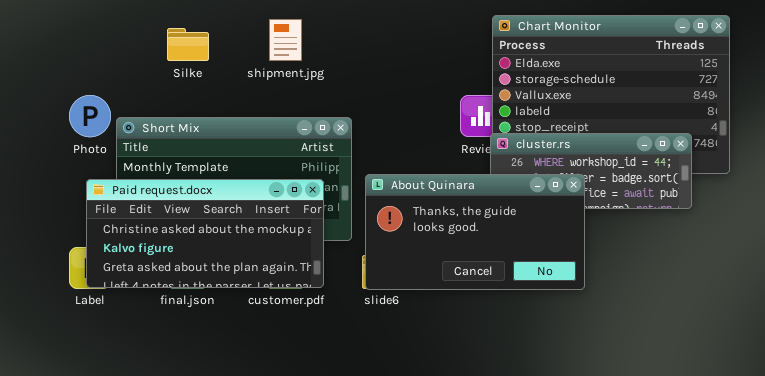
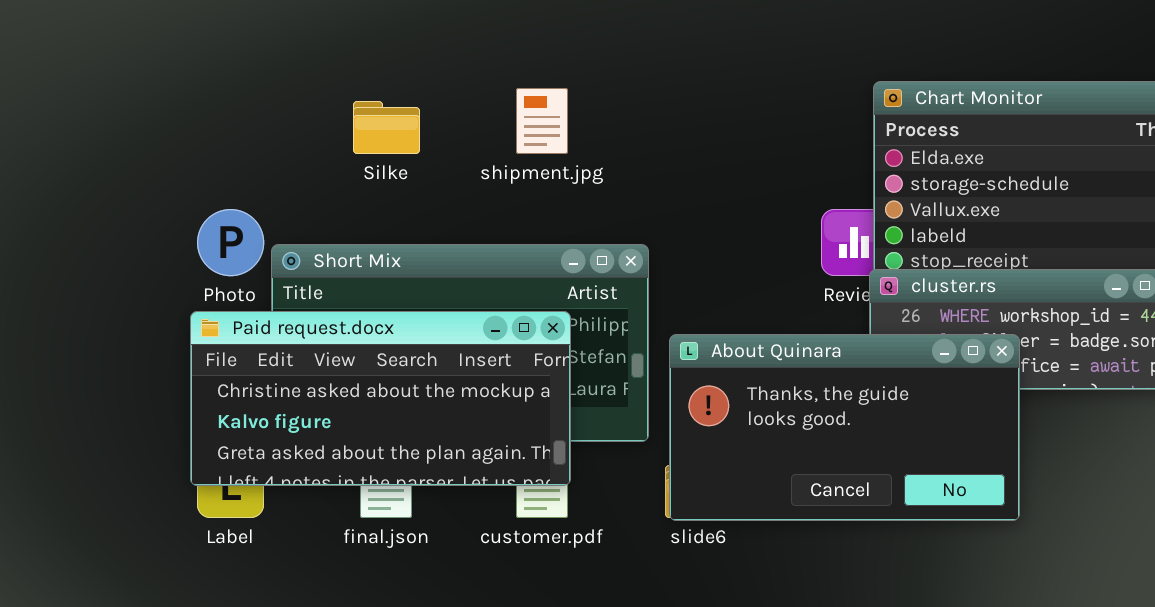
Paid request.docx: [86,179,324,288] -> [190,311,571,486], moved

